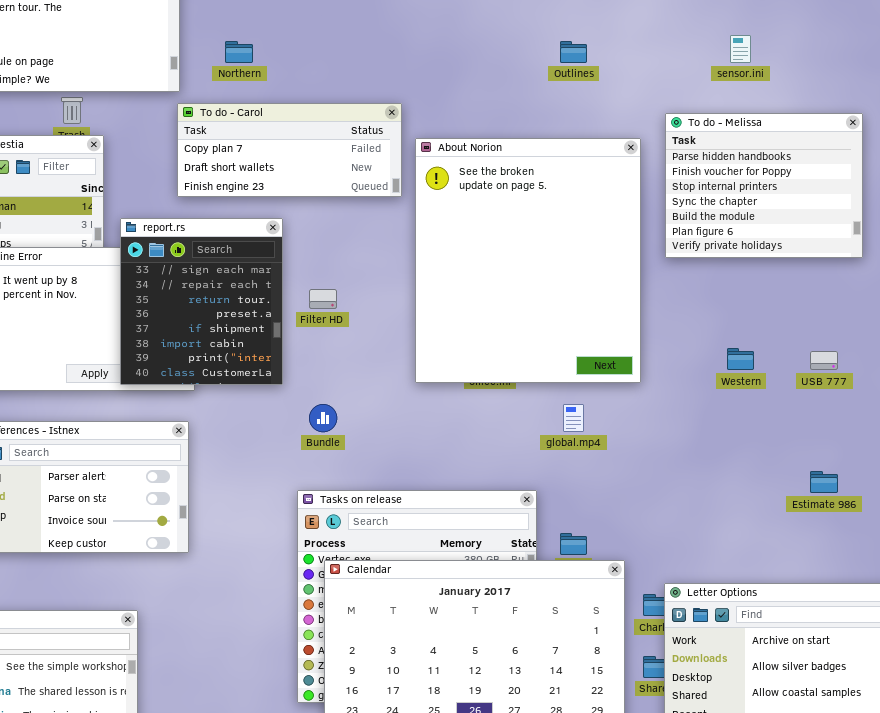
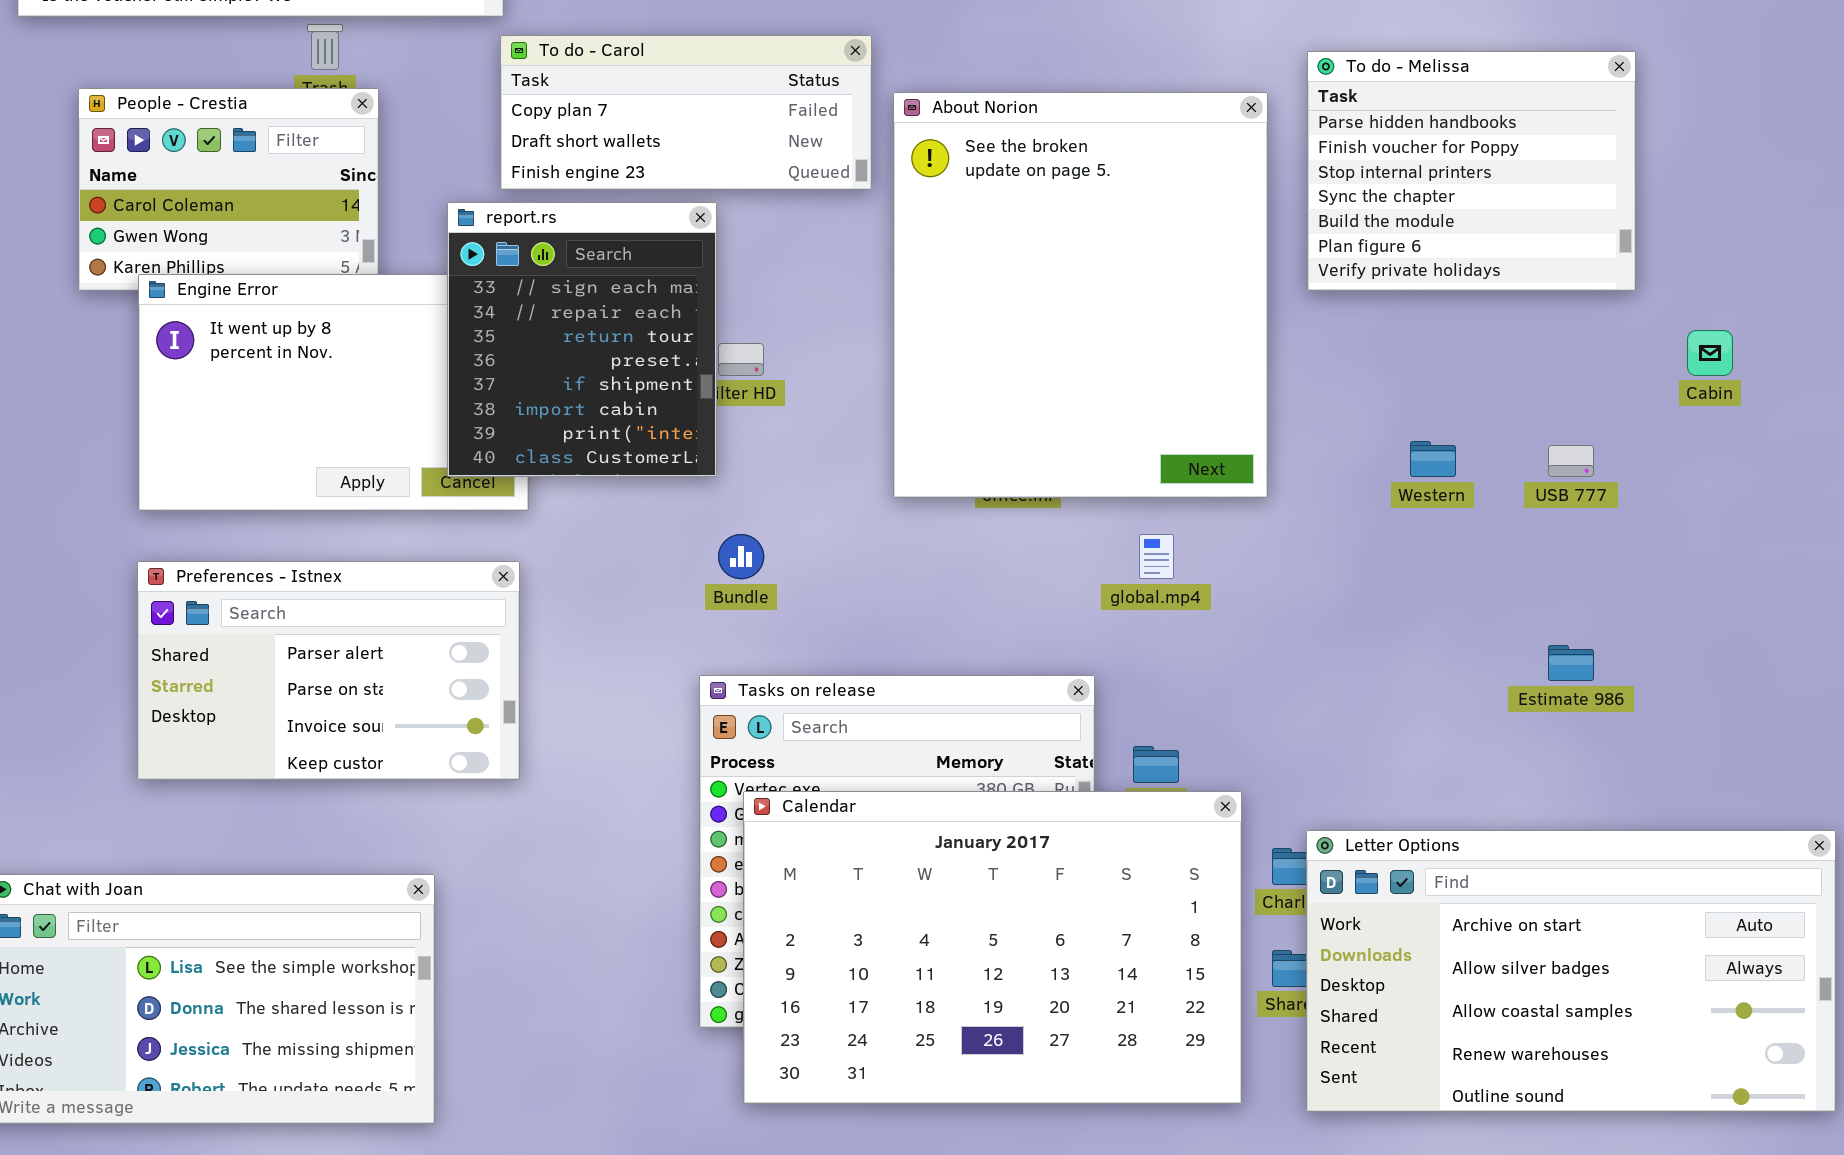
report.rs: [120,218,283,385] -> [447,202,717,477], moved

